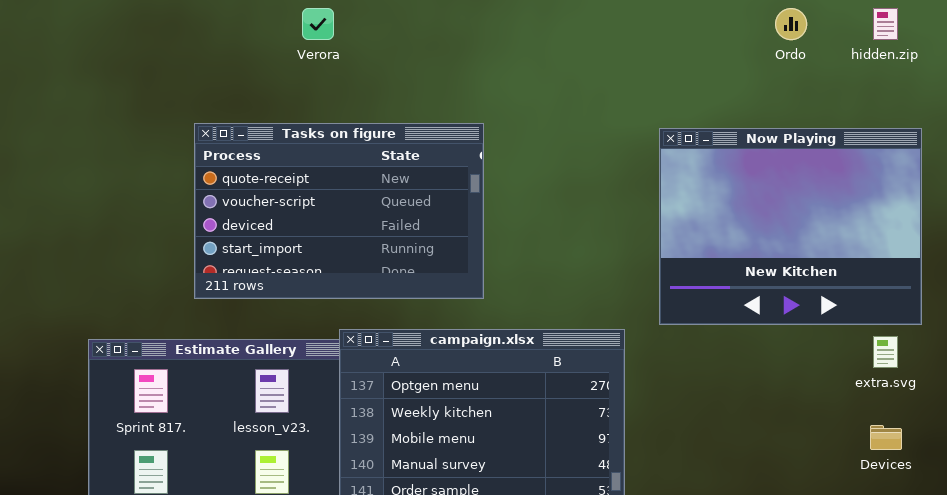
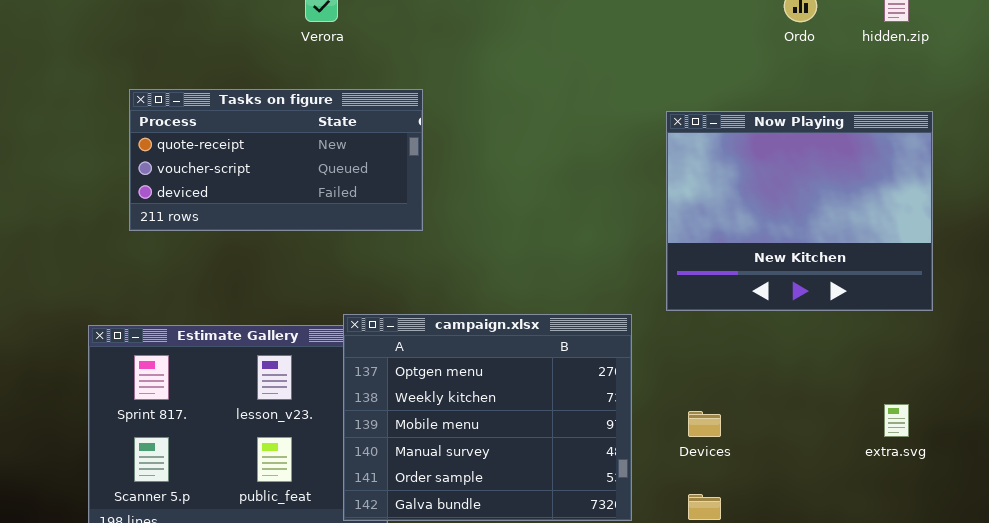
Tasks on figure: [194,123,484,299] -> [129,89,423,231], moved, resized
extra.svg: [873,336,898,368] -> [884,404,909,437], moved
Devices: [870,425,902,450] -> [688,411,721,437], moved

